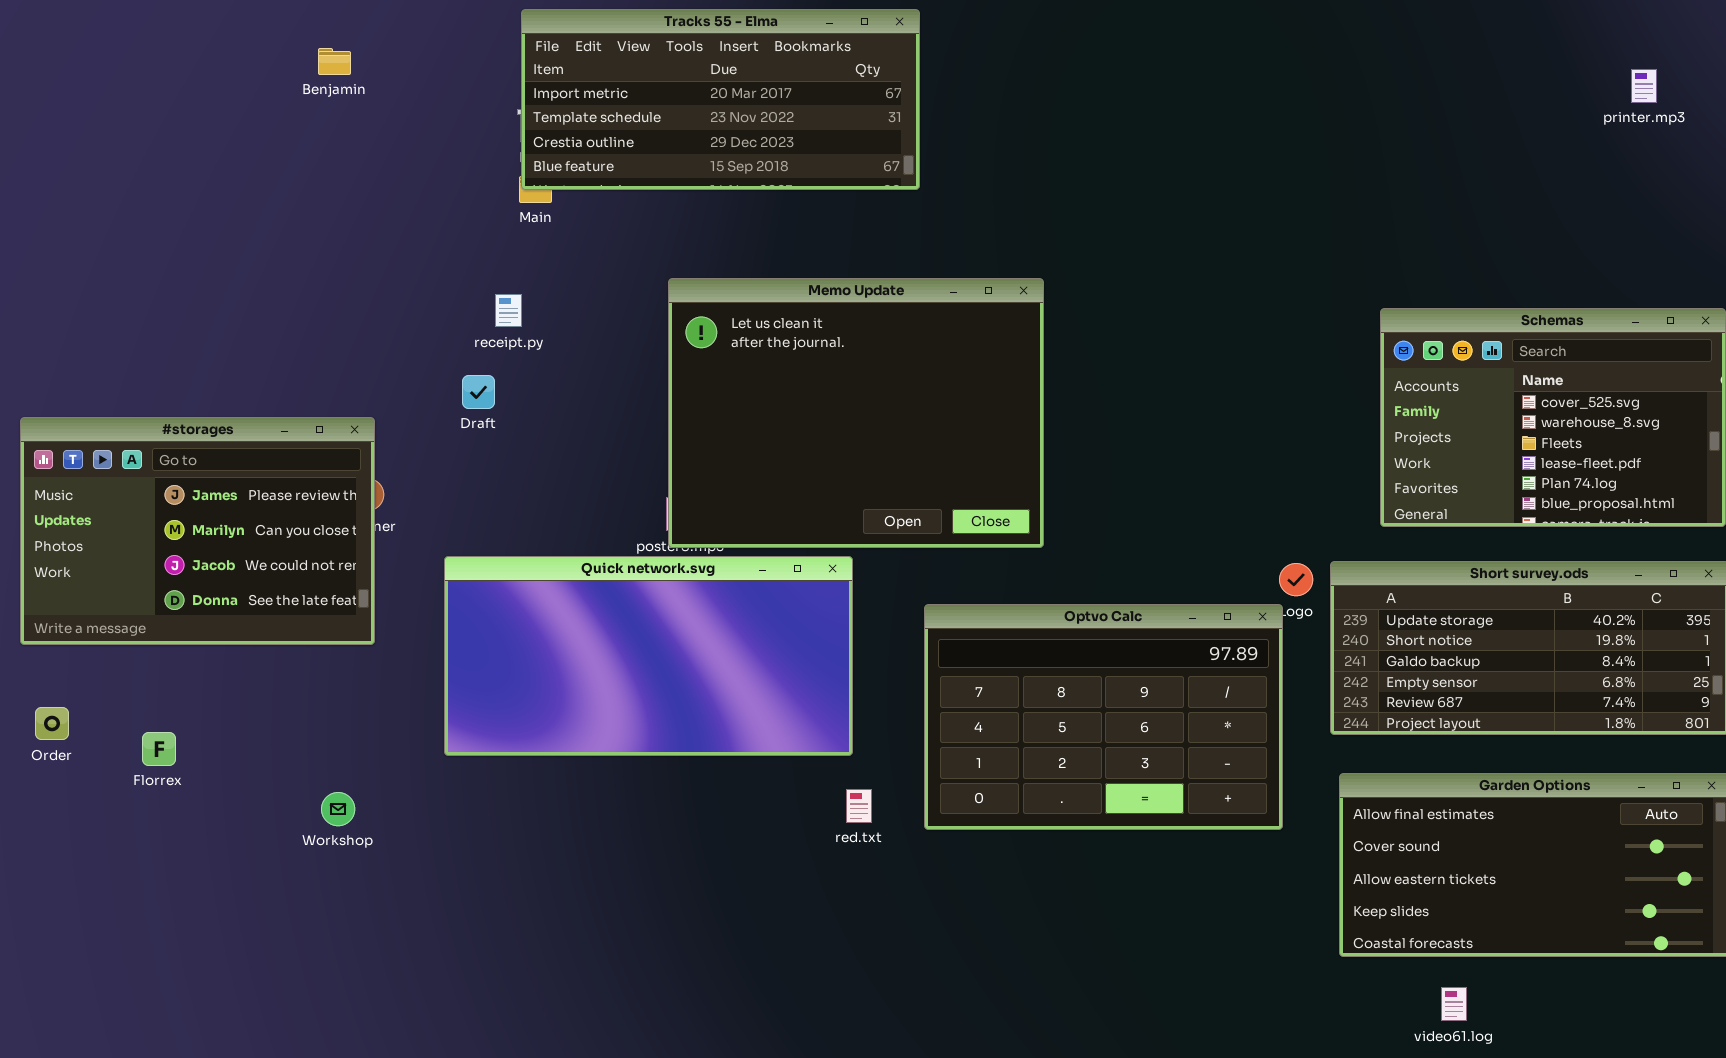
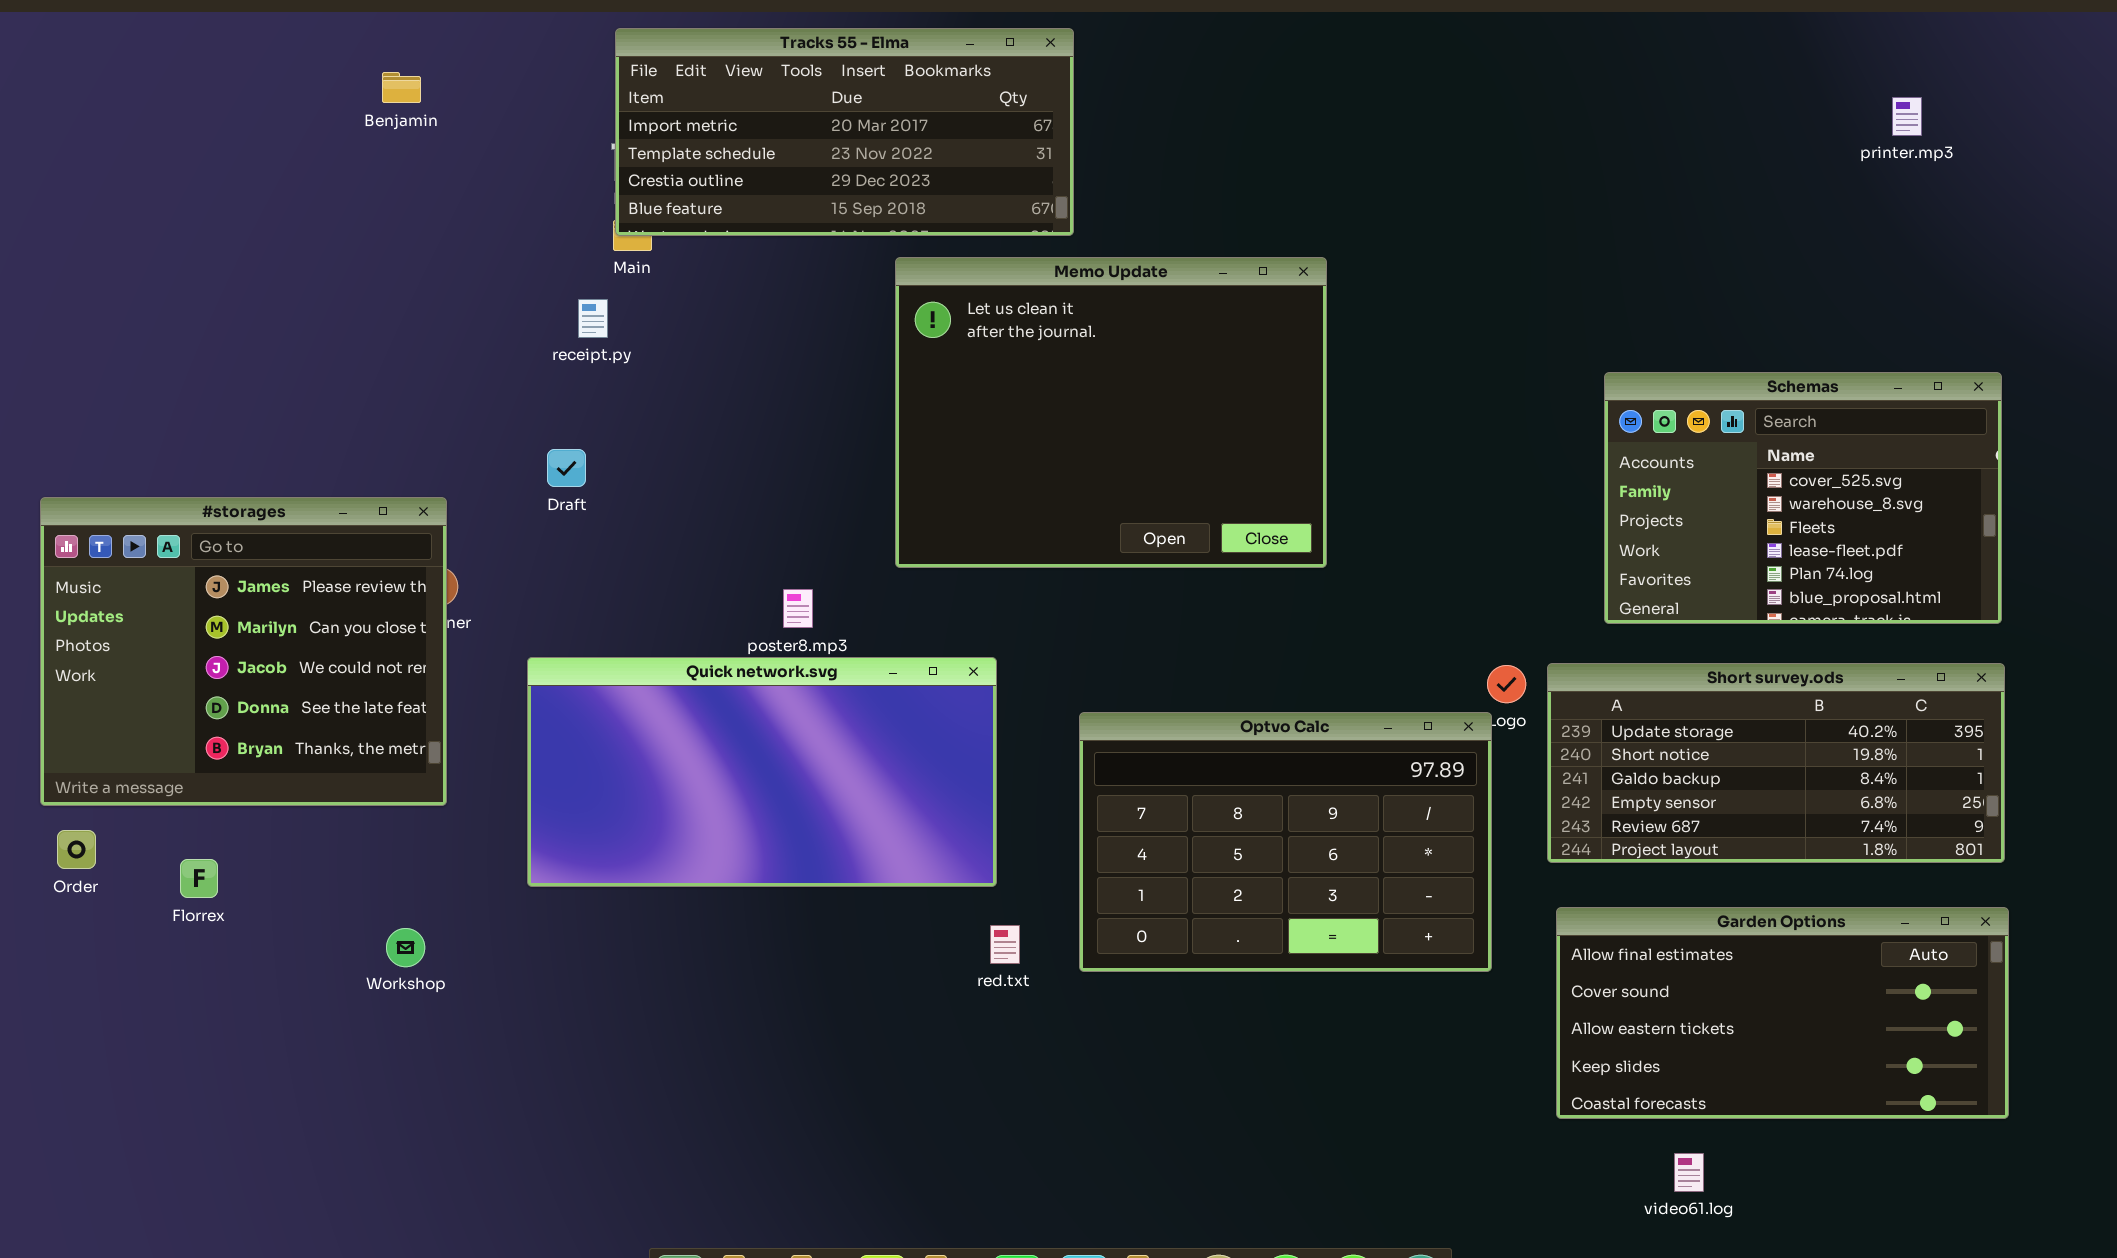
Memo Update: [668,278,1044,548] -> [895,257,1327,568], moved
receipt.py: [495,294,522,327] -> [578,299,608,338], moved
#storages: [20,417,375,645] -> [40,497,447,806], resized

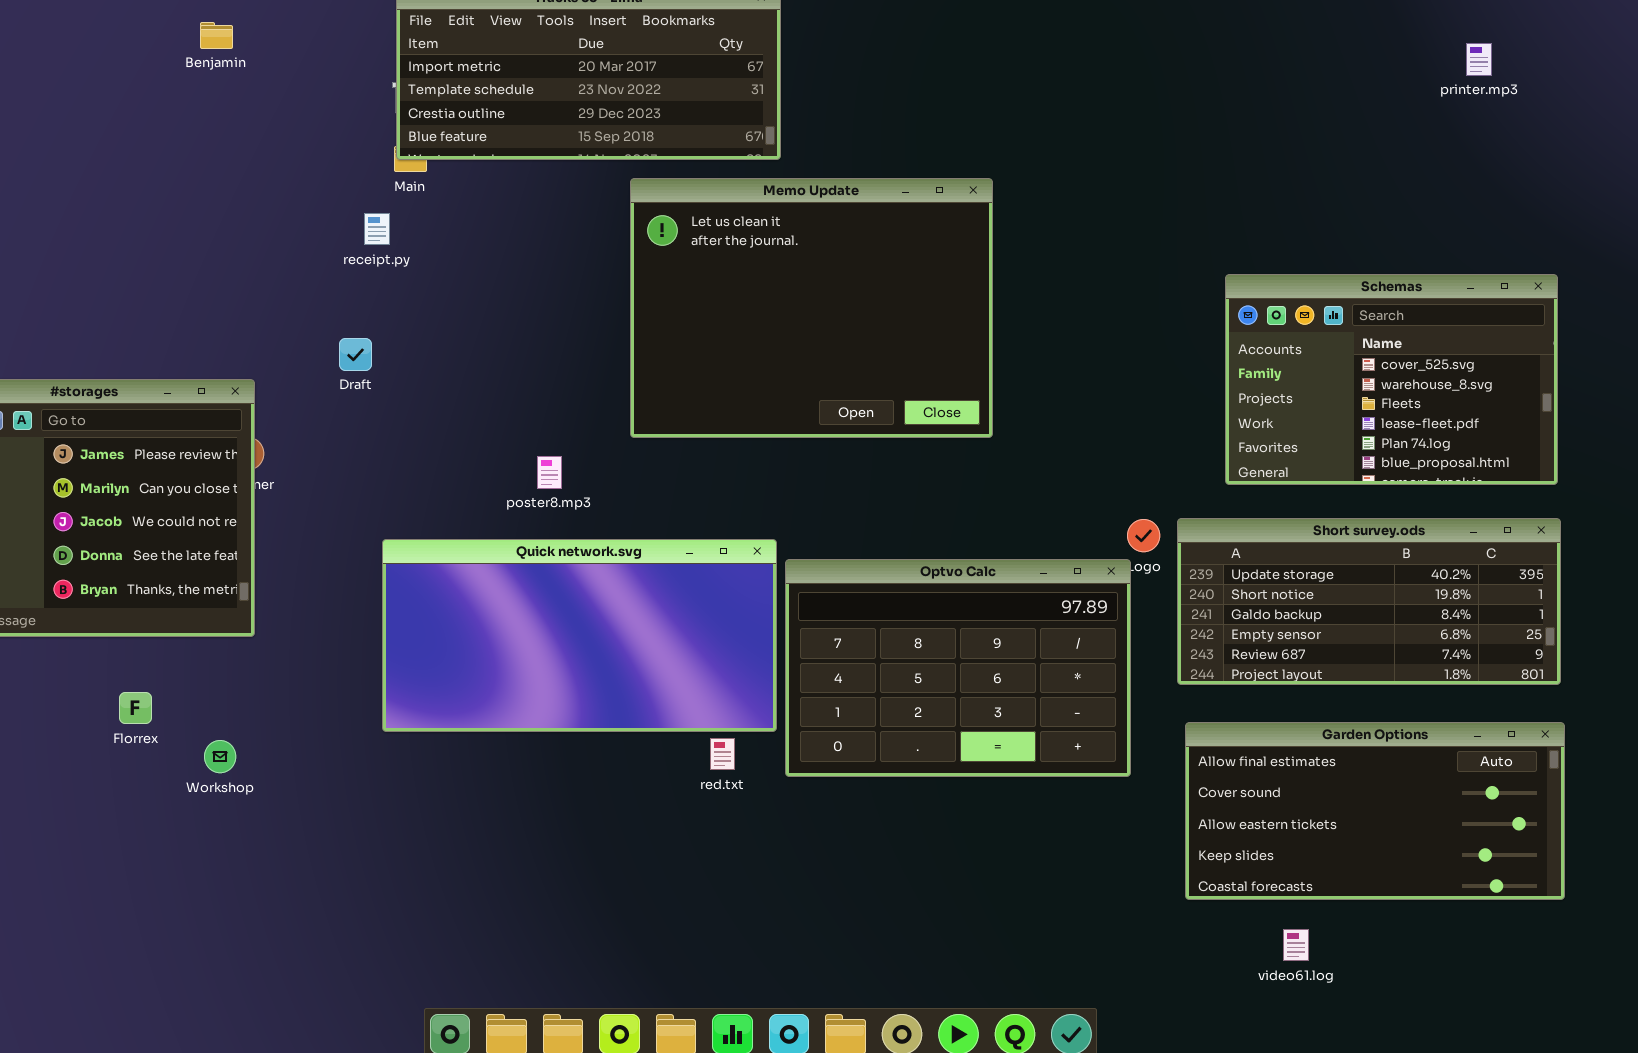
Quick network.svg: [527,657,997,887] -> [382,539,777,732], moved
Florrex: [180,859,218,898] -> [119,692,152,724], moved

